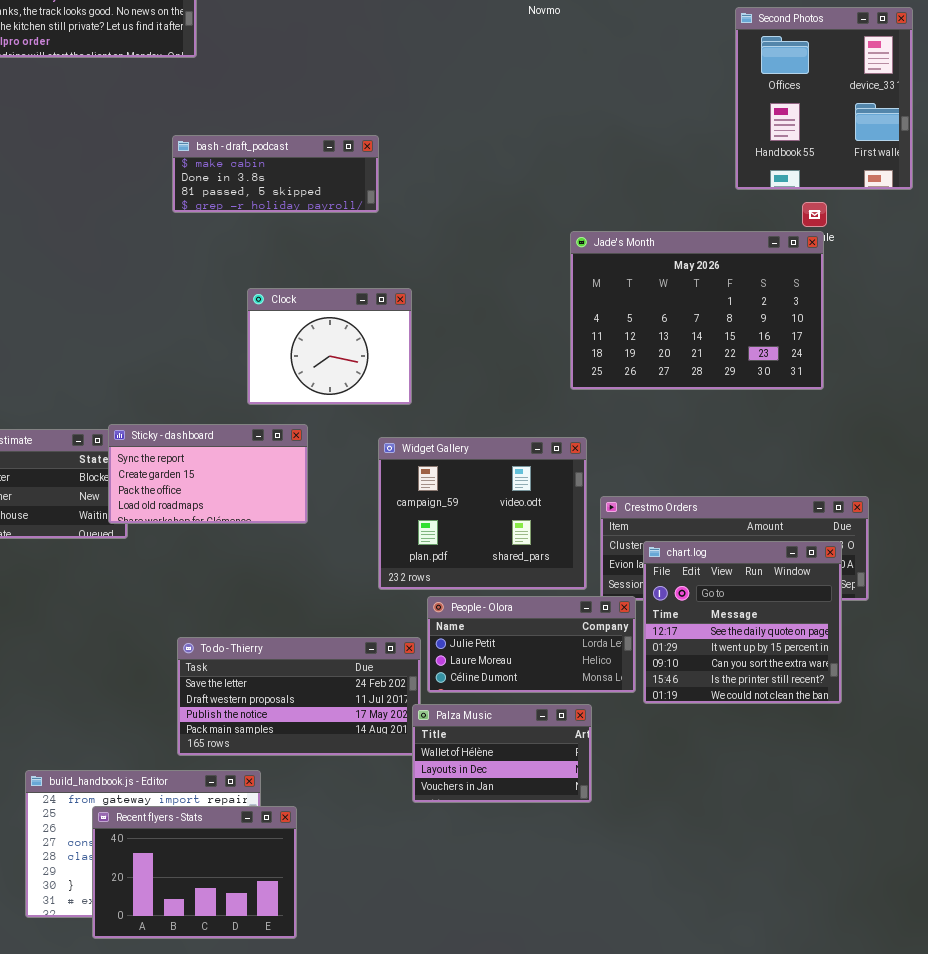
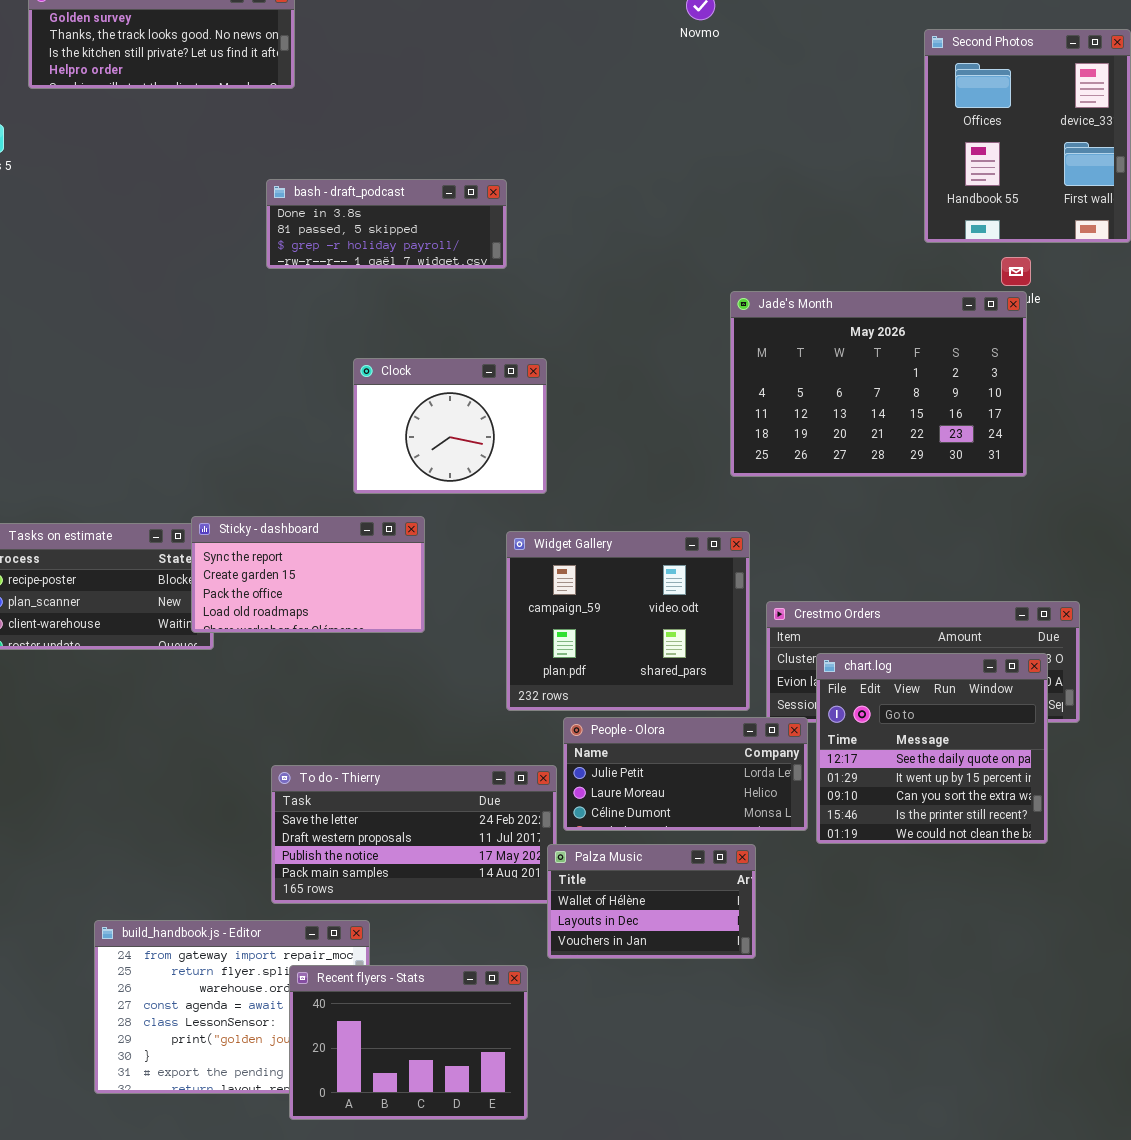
bash - draft_podcast: [172,135,379,213] -> [266,179,507,269], scrolled down 1 row
Recent flyers - Stats: [92,806,297,939] -> [289,965,528,1120], moved

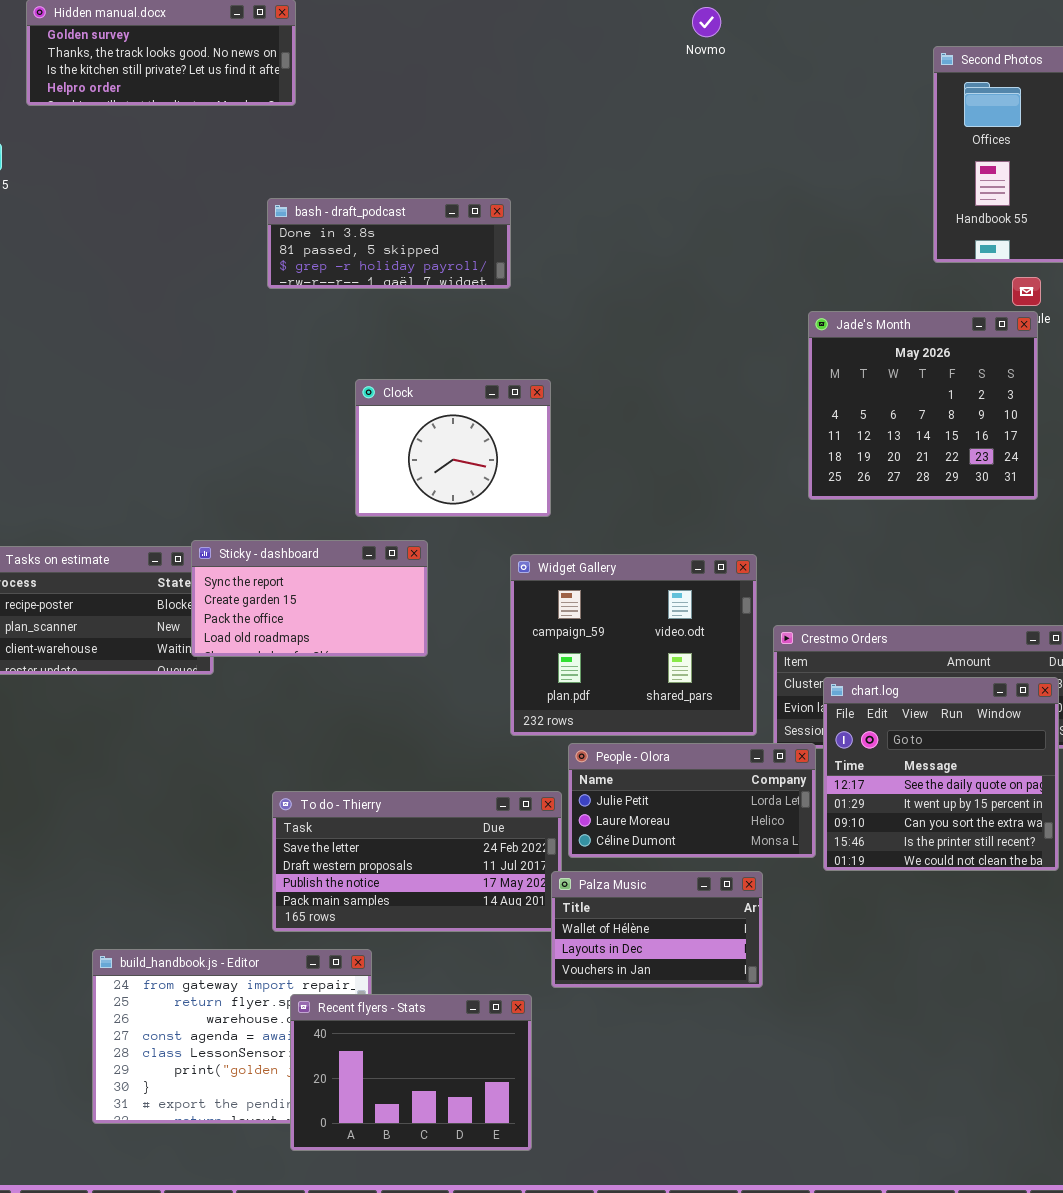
Jade's Month: [730,291,1027,477] -> [808,311,1038,500], resized

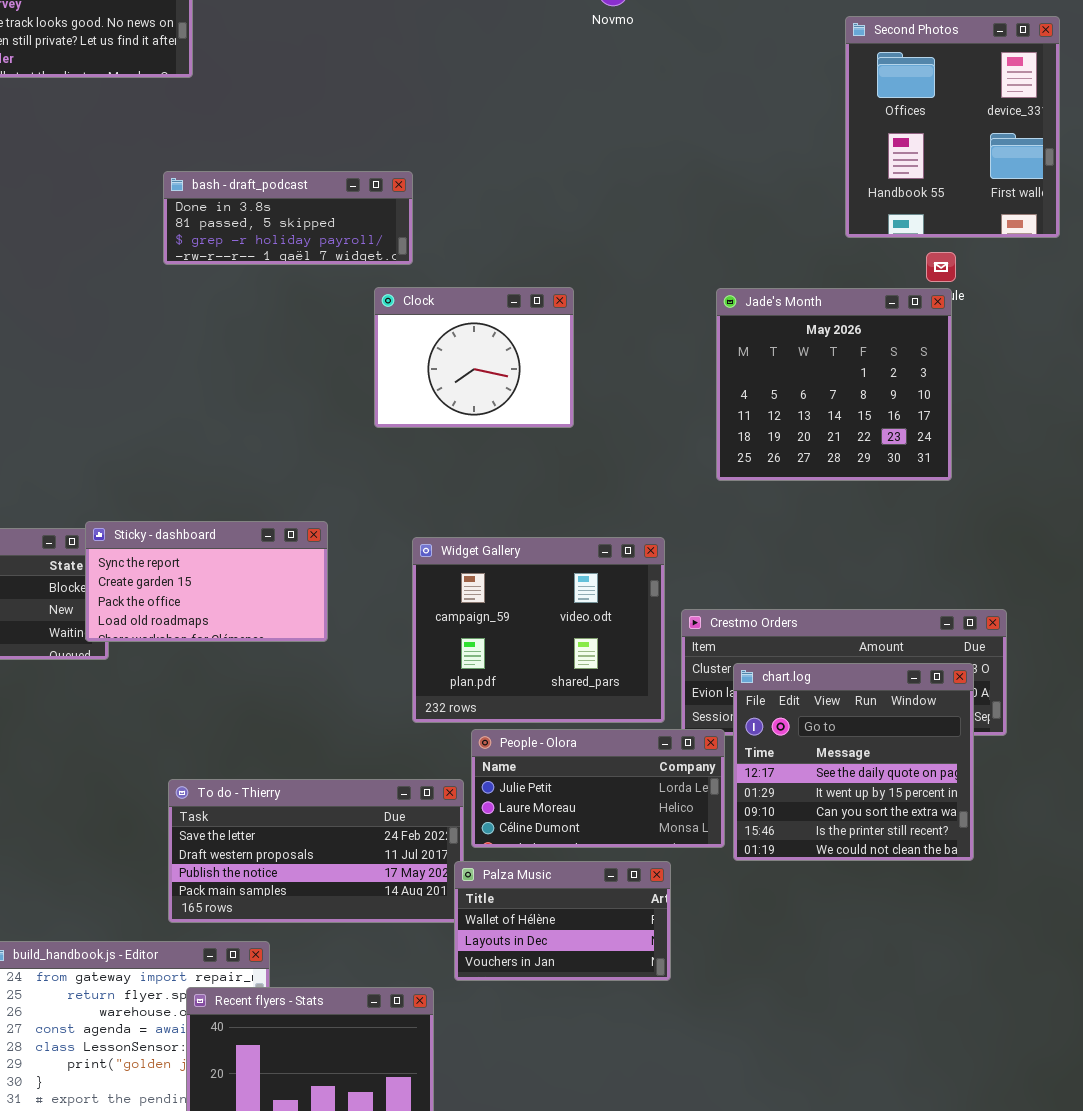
Clock: [355,379,551,517] -> [374,287,574,428], moved

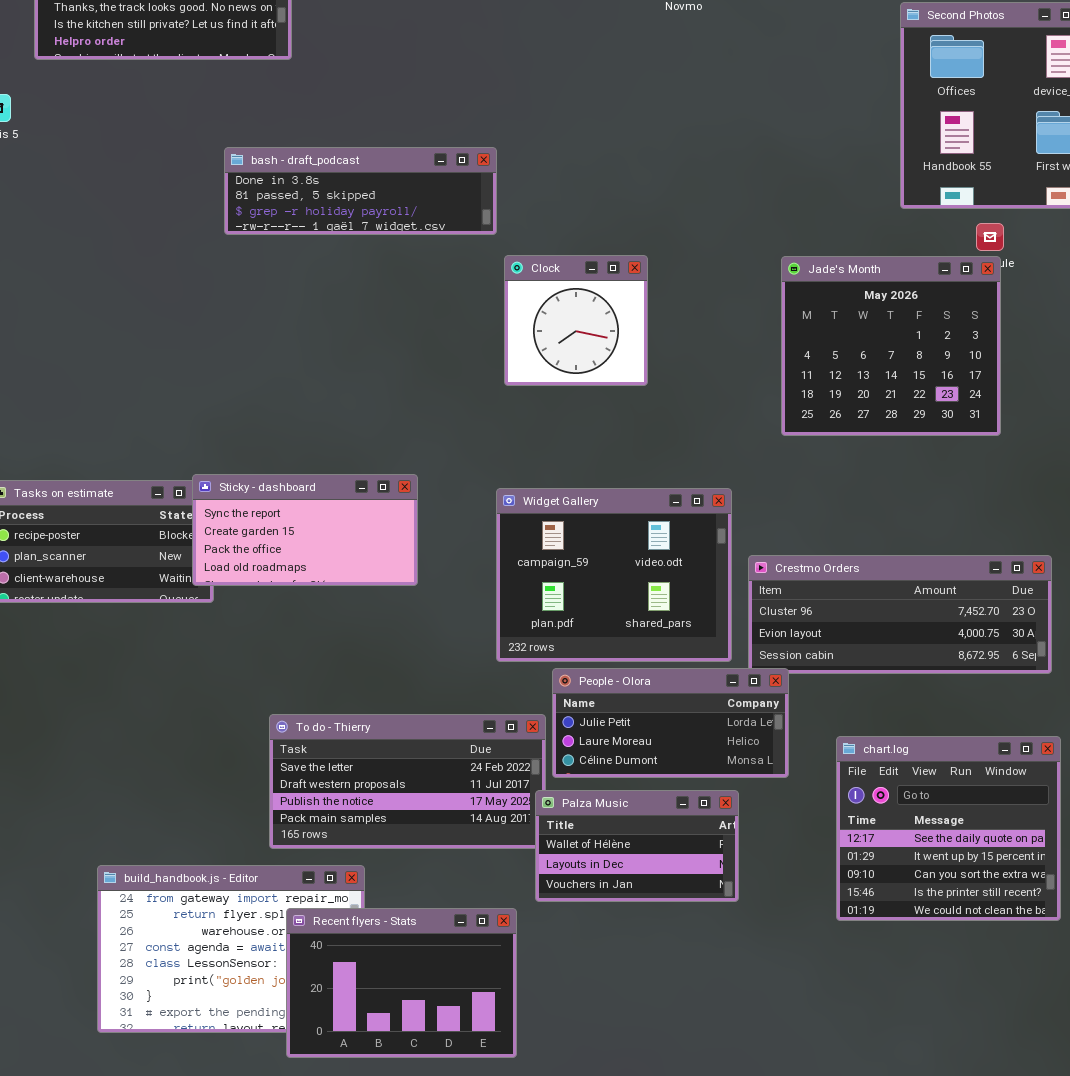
bash - draft_podcast: [163,171,413,265] -> [224,147,497,235], resized
Clock: [374,287,574,428] -> [504,255,648,386], resized
chart.log: [733,663,974,861] -> [836,736,1061,921], moved

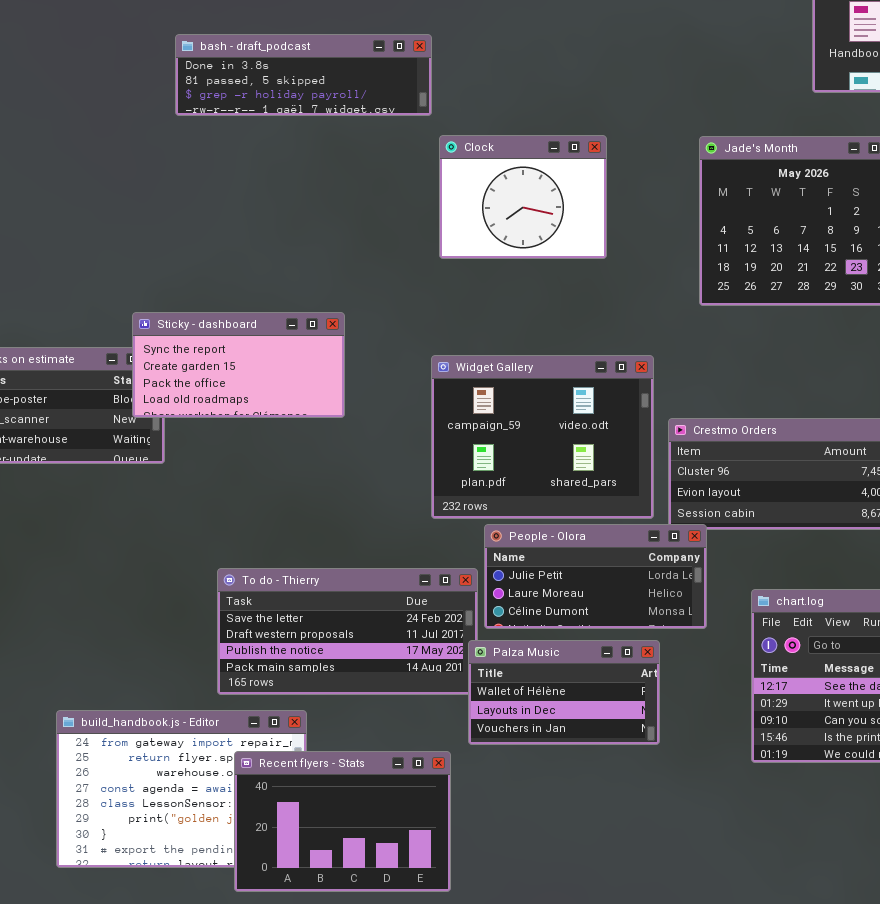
Clock: [504,255,648,386] -> [439,135,607,259], resized
Sticky - dashboard: [192,474,418,586] -> [132,312,345,418], moved

